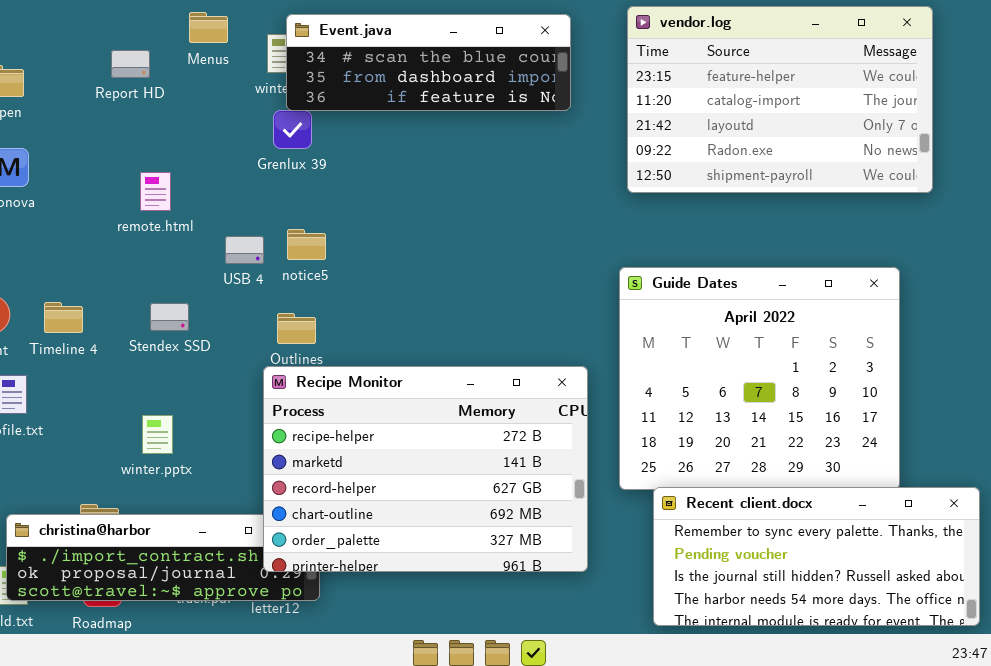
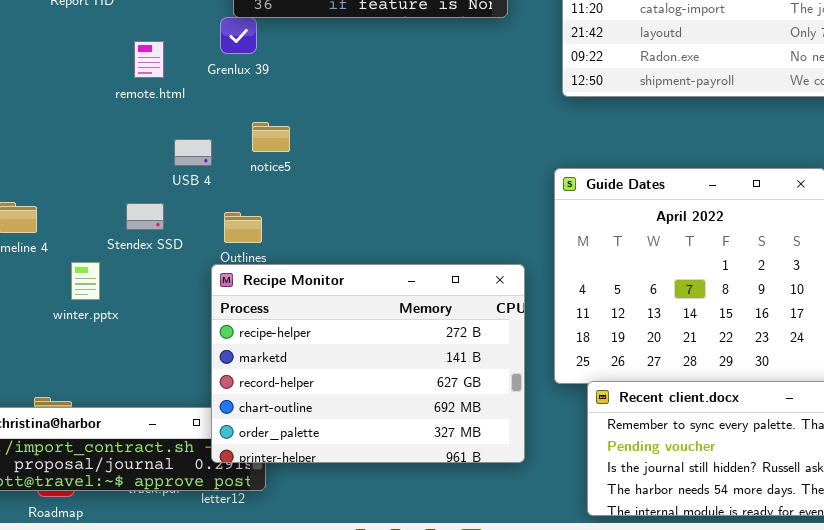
remote.html: [140,172,171,211] -> [134,41,164,78], moved
notice5: [287,229,326,260] -> [252,122,290,152], moved
Stendex SSD: [150,303,189,331] -> [126,203,164,230], moved
winter.pptx: [142,415,173,454] -> [71,262,100,300], moved

